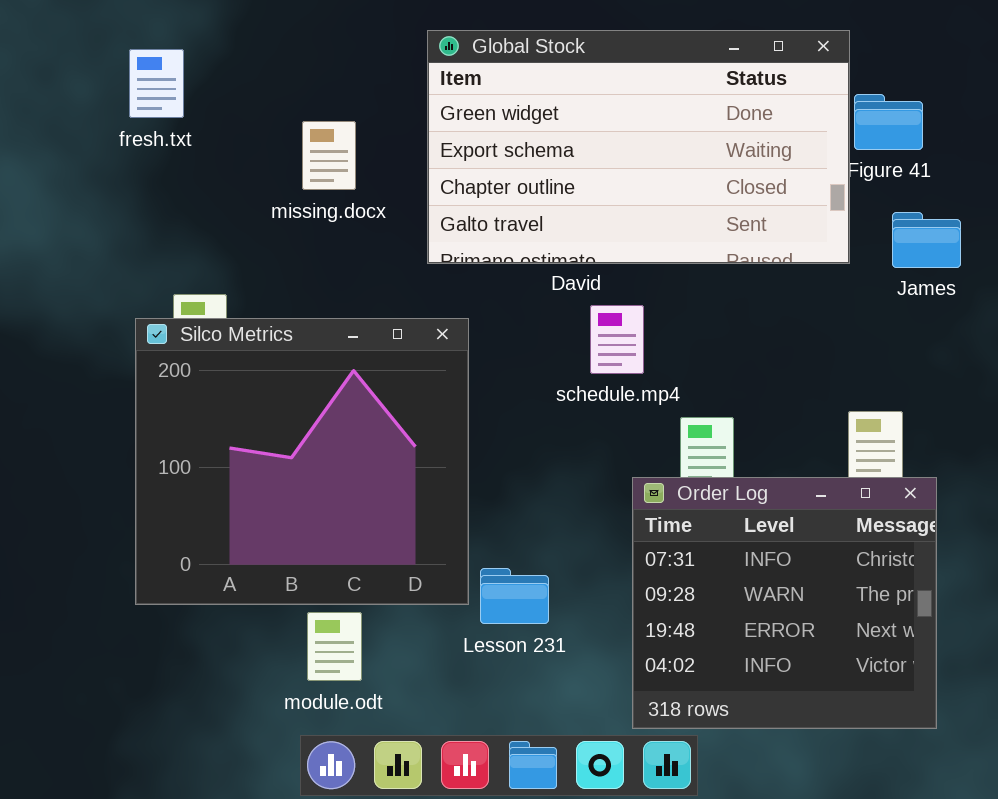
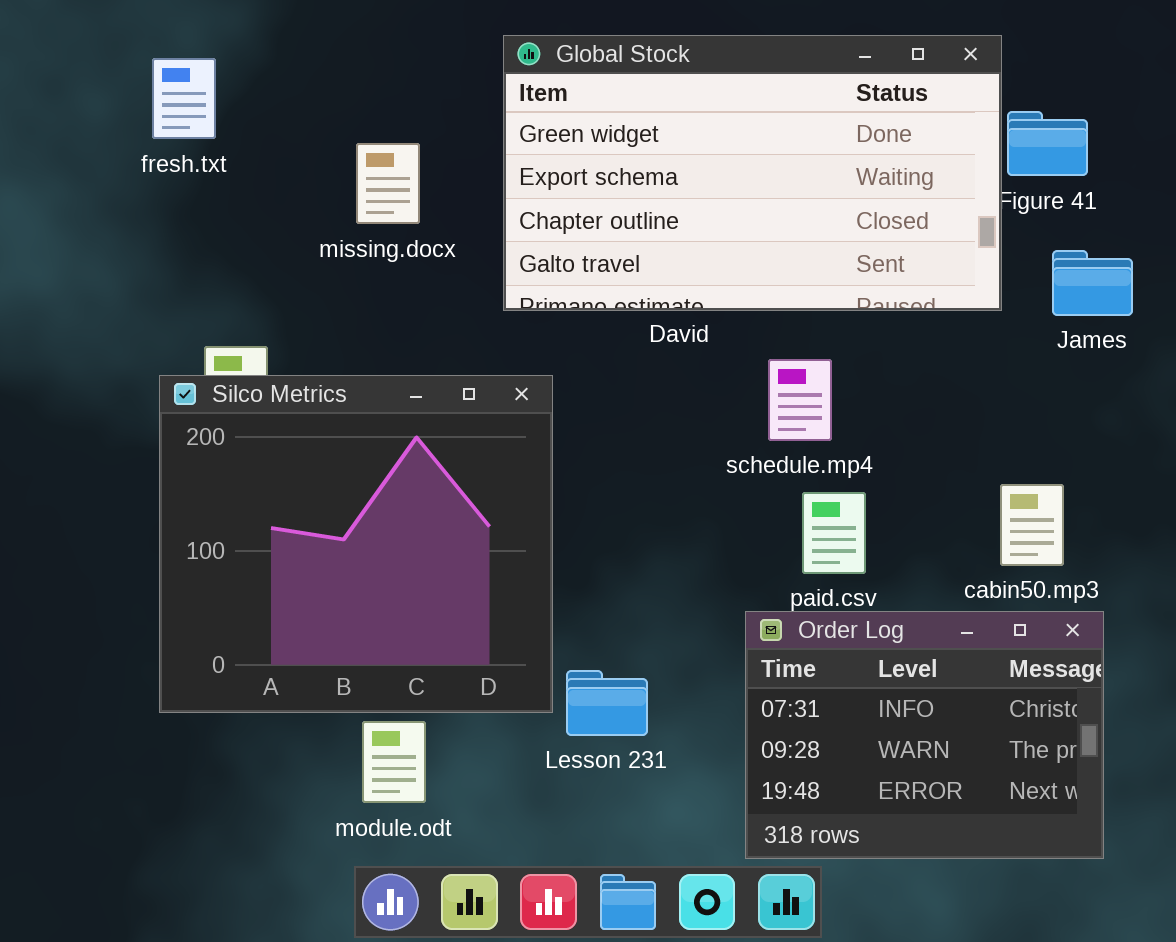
schedule.mp4: [590,305,644,374] -> [768,359,832,441], moved
Order Log: [632,477,937,729] -> [745,611,1104,859], resized

